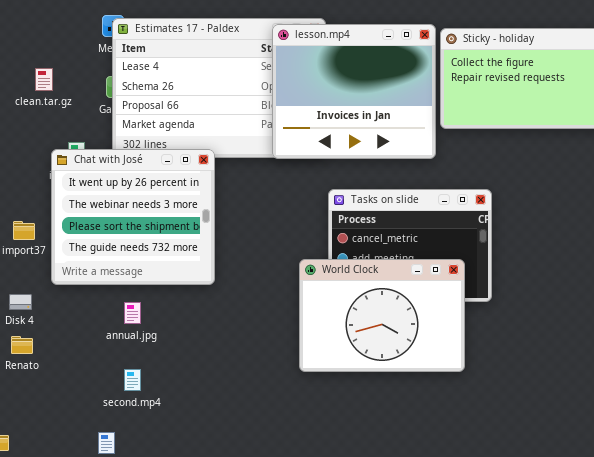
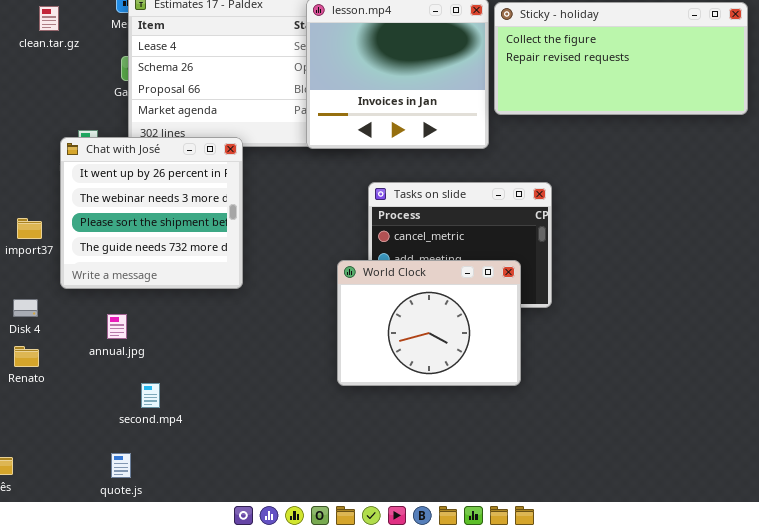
clean.tar.gz: [35,68,53,91] -> [39,6,59,31], moved
annual.jpg: [124,302,141,324] -> [107,314,127,339], moved

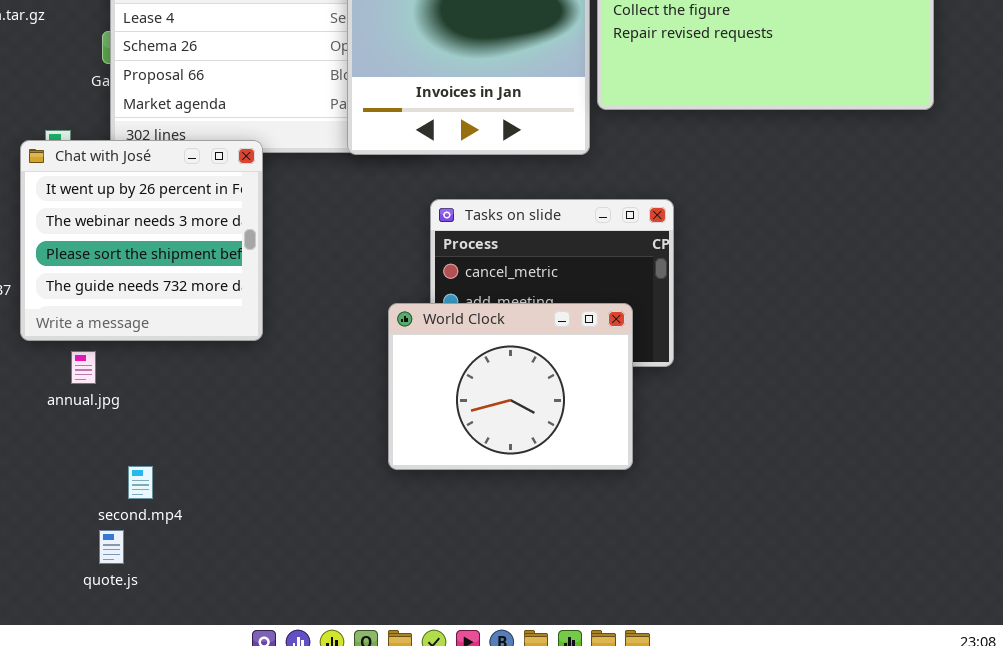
annual.jpg: [107,314,127,339] -> [71,351,96,384], moved
quote.js: [111,453,131,478] -> [99,530,124,564], moved

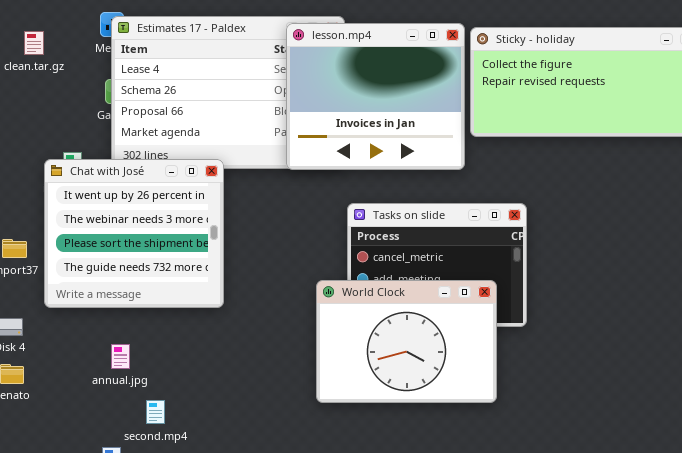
annual.jpg: [71,351,96,384] -> [111,344,130,369], moved
second.mp4: [128,466,153,499] -> [146,400,165,424], moved

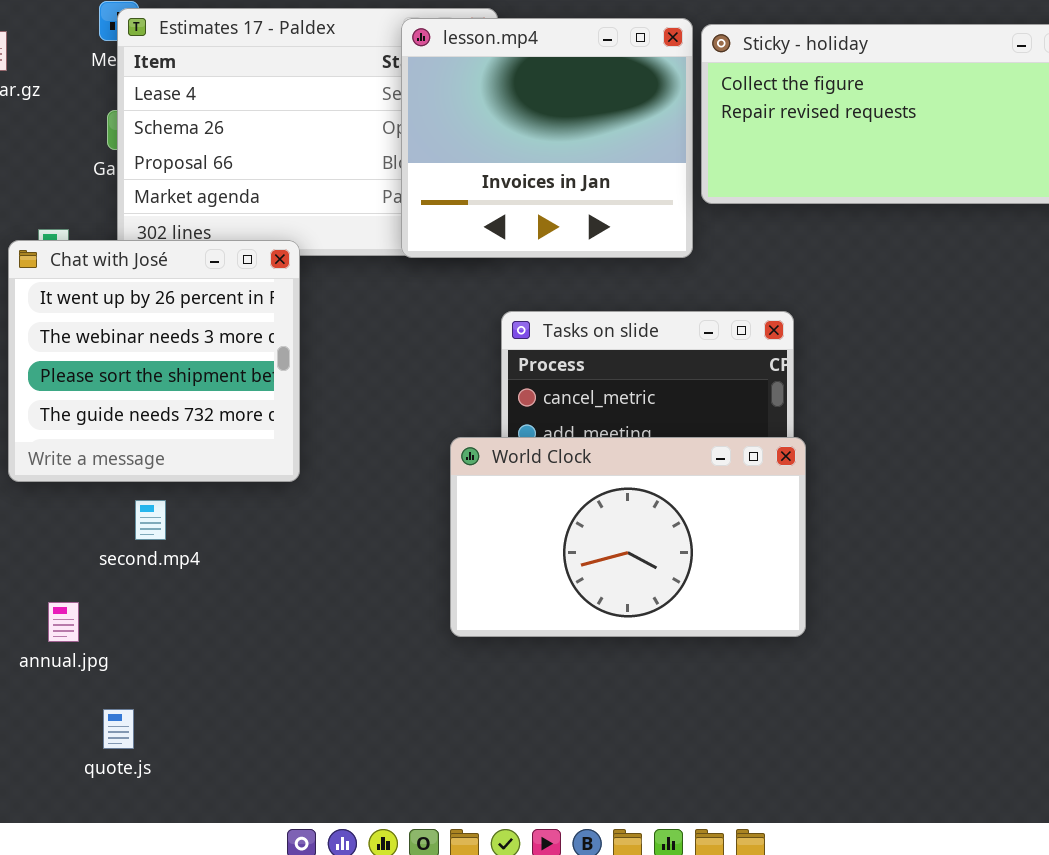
World Clock: [316,280,497,403] -> [450,437,806,637], resized
annual.jpg: [111,344,130,369] -> [48,602,79,642], moved
second.mp4: [146,400,165,424] -> [135,500,166,540], moved

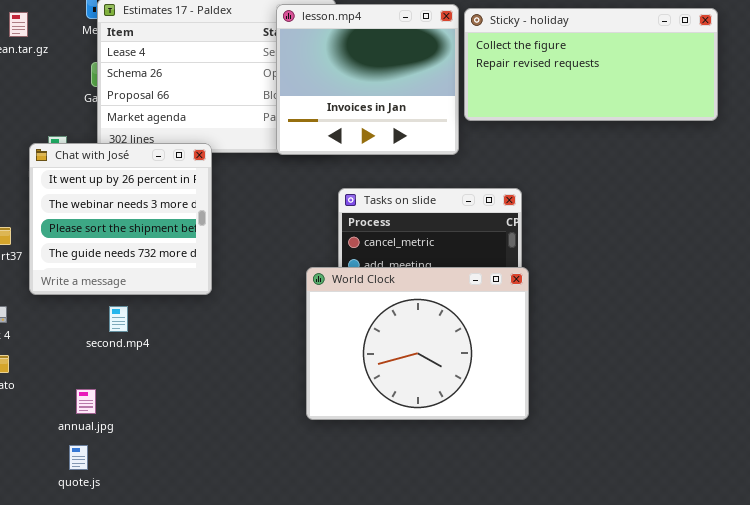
World Clock: [450,437,806,637] -> [306,267,529,420], resized
annual.jpg: [48,602,79,642] -> [76,389,96,414], moved
quote.js: [103,709,134,749] -> [69,445,88,470], moved

